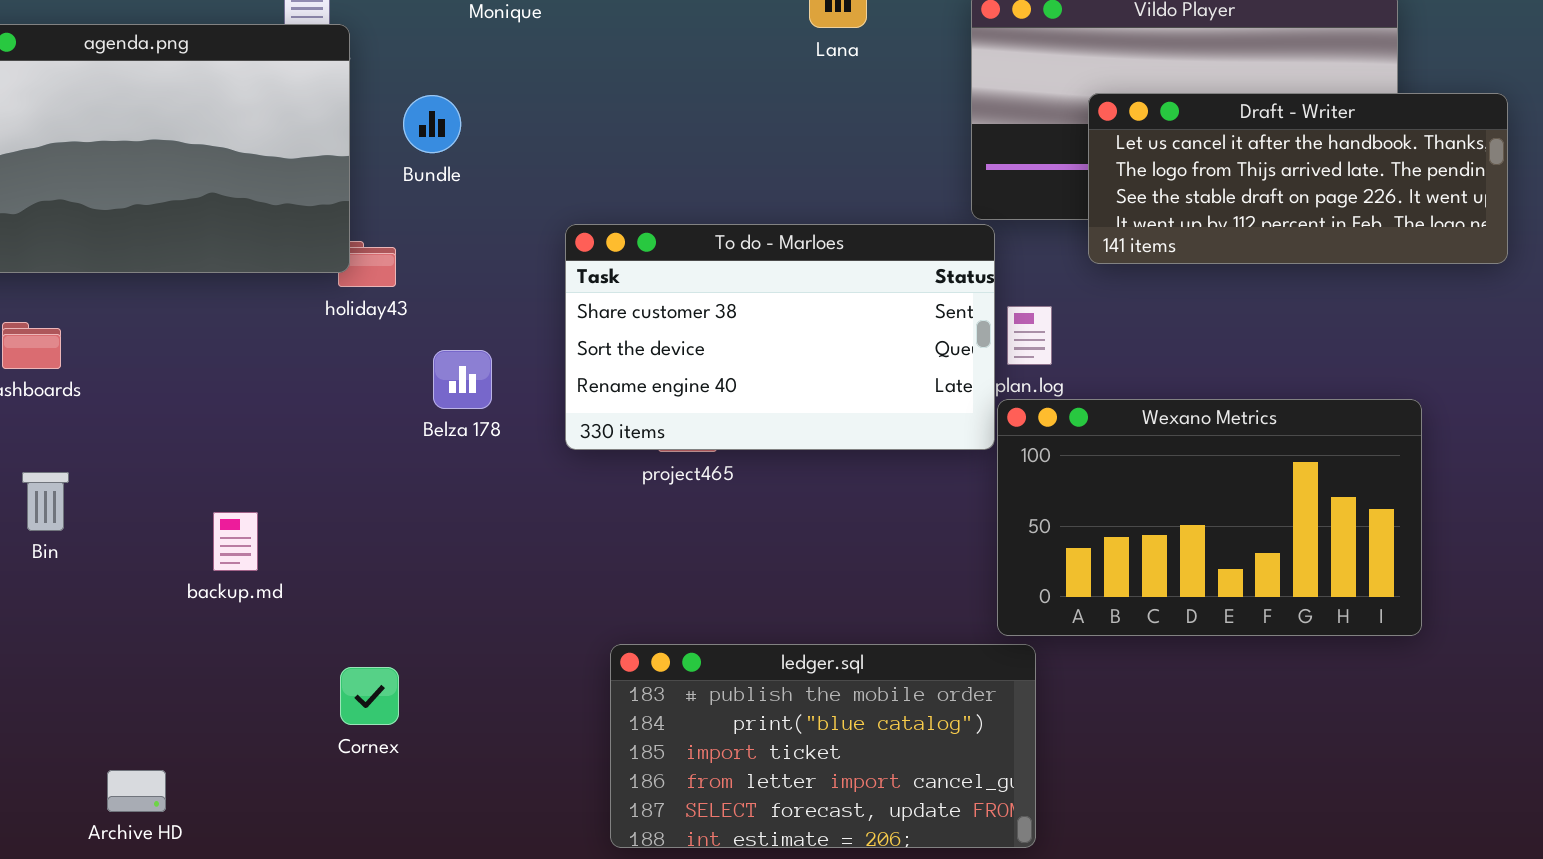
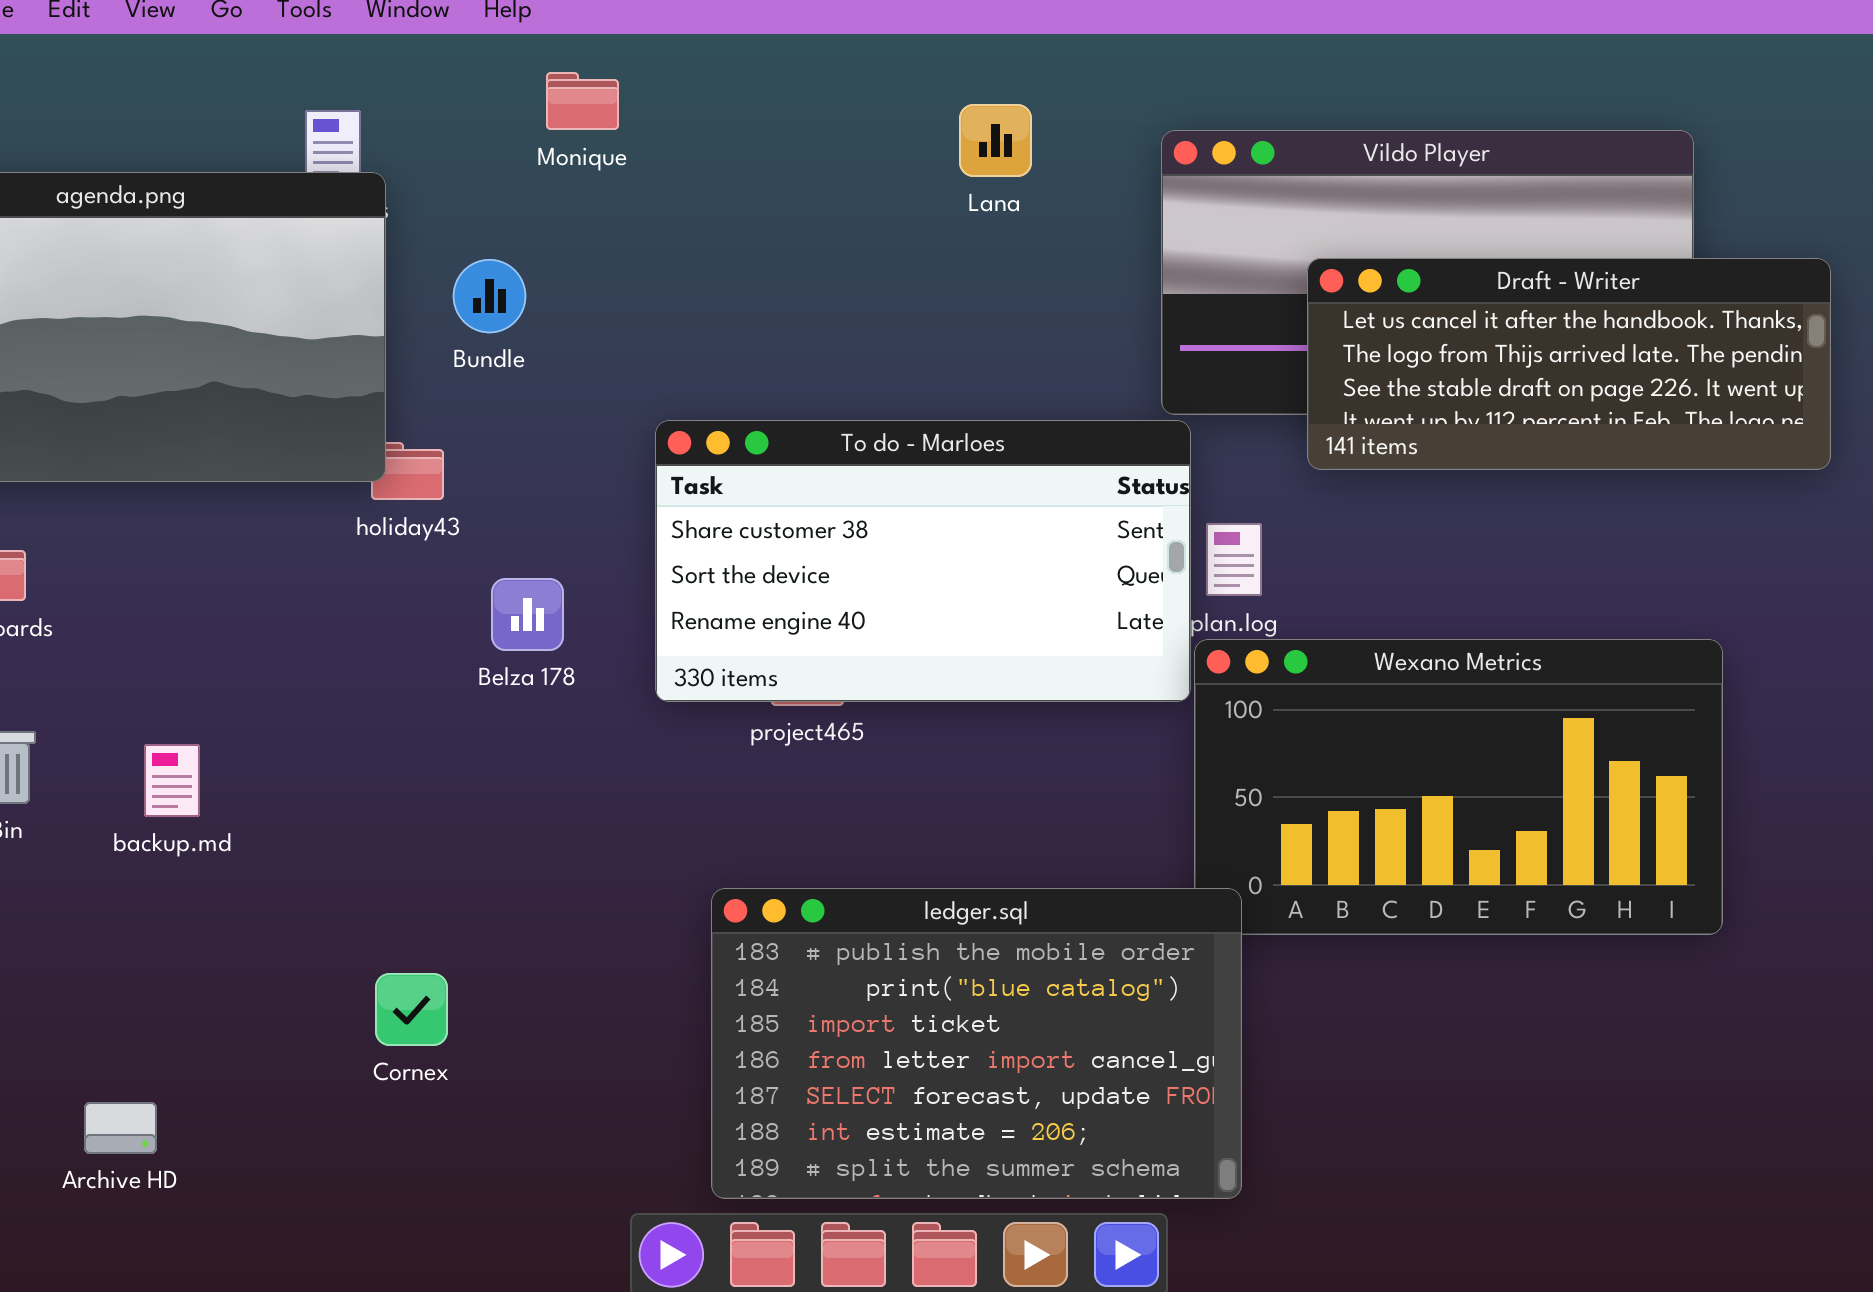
backup.md: [213,512,258,571] -> [144,744,200,817], moved
ledger.sql: [610,644,1036,848] -> [711,888,1242,1199], resized

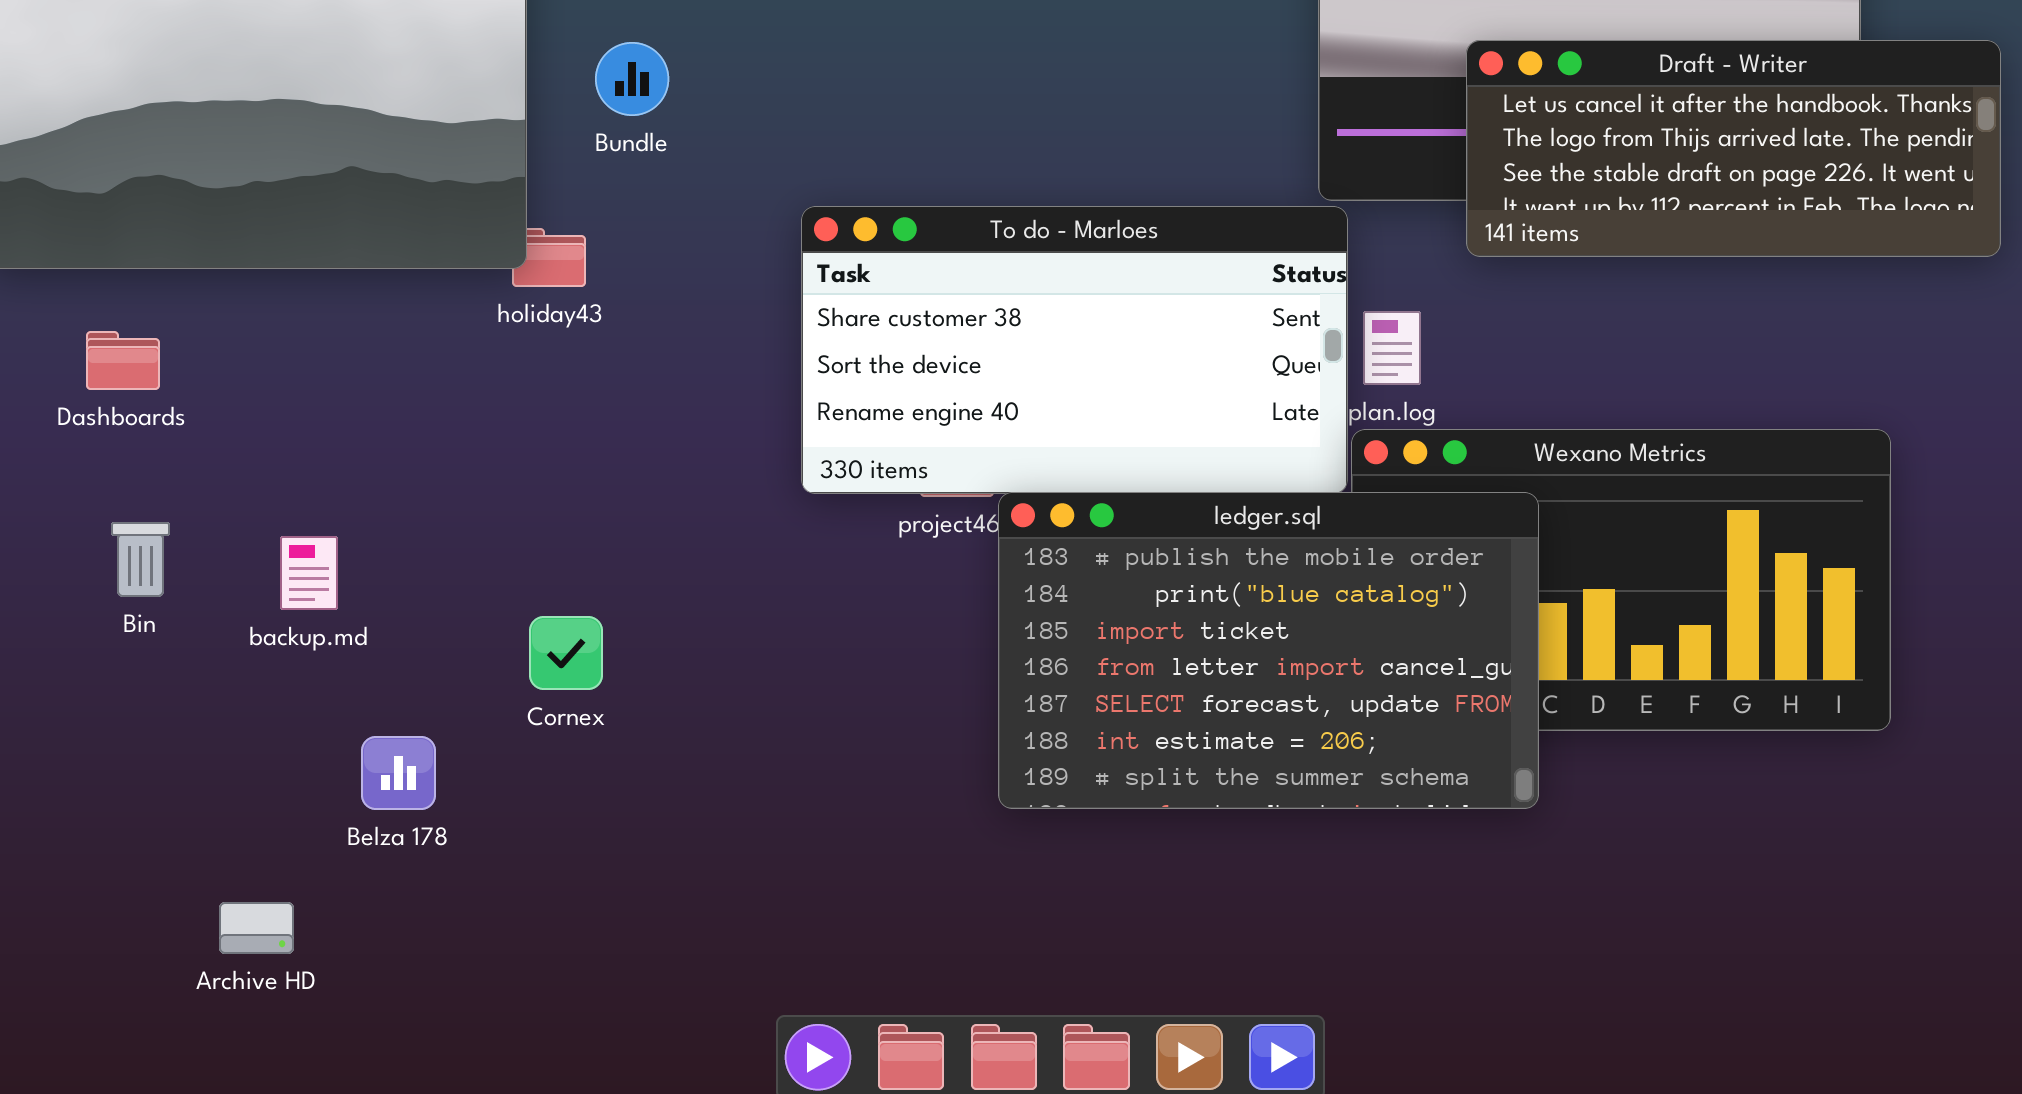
Belza 178: [491,578,564,651] -> [361,736,436,810], moved
ledger.sql: [711,888,1242,1199] -> [998,492,1539,809], moved
Cornex: [375,973,448,1046] -> [529,616,603,690], moved

